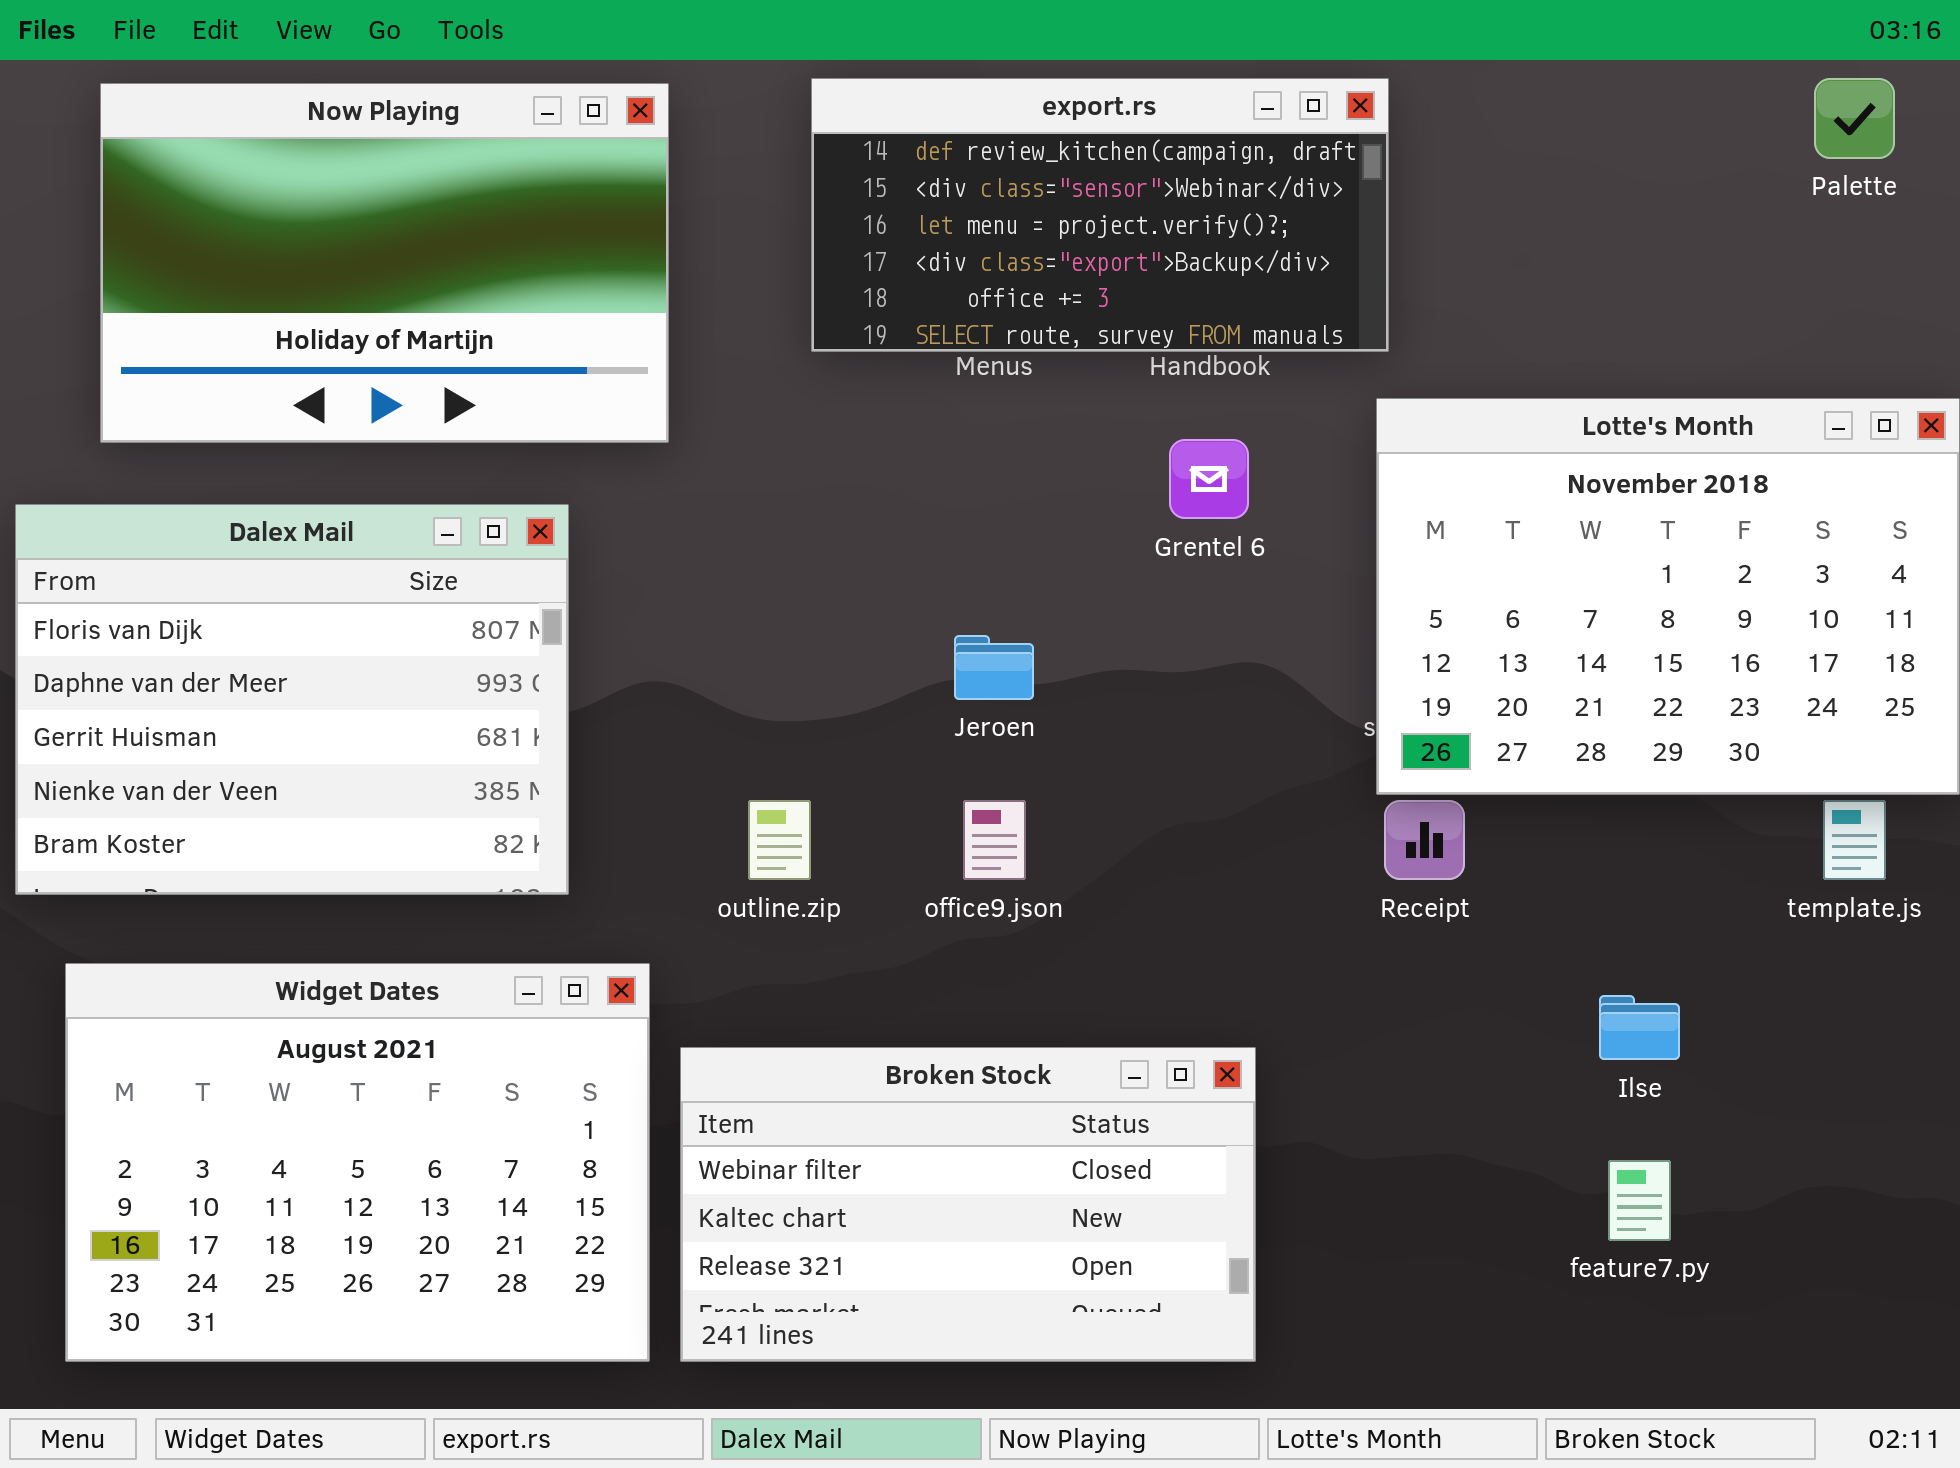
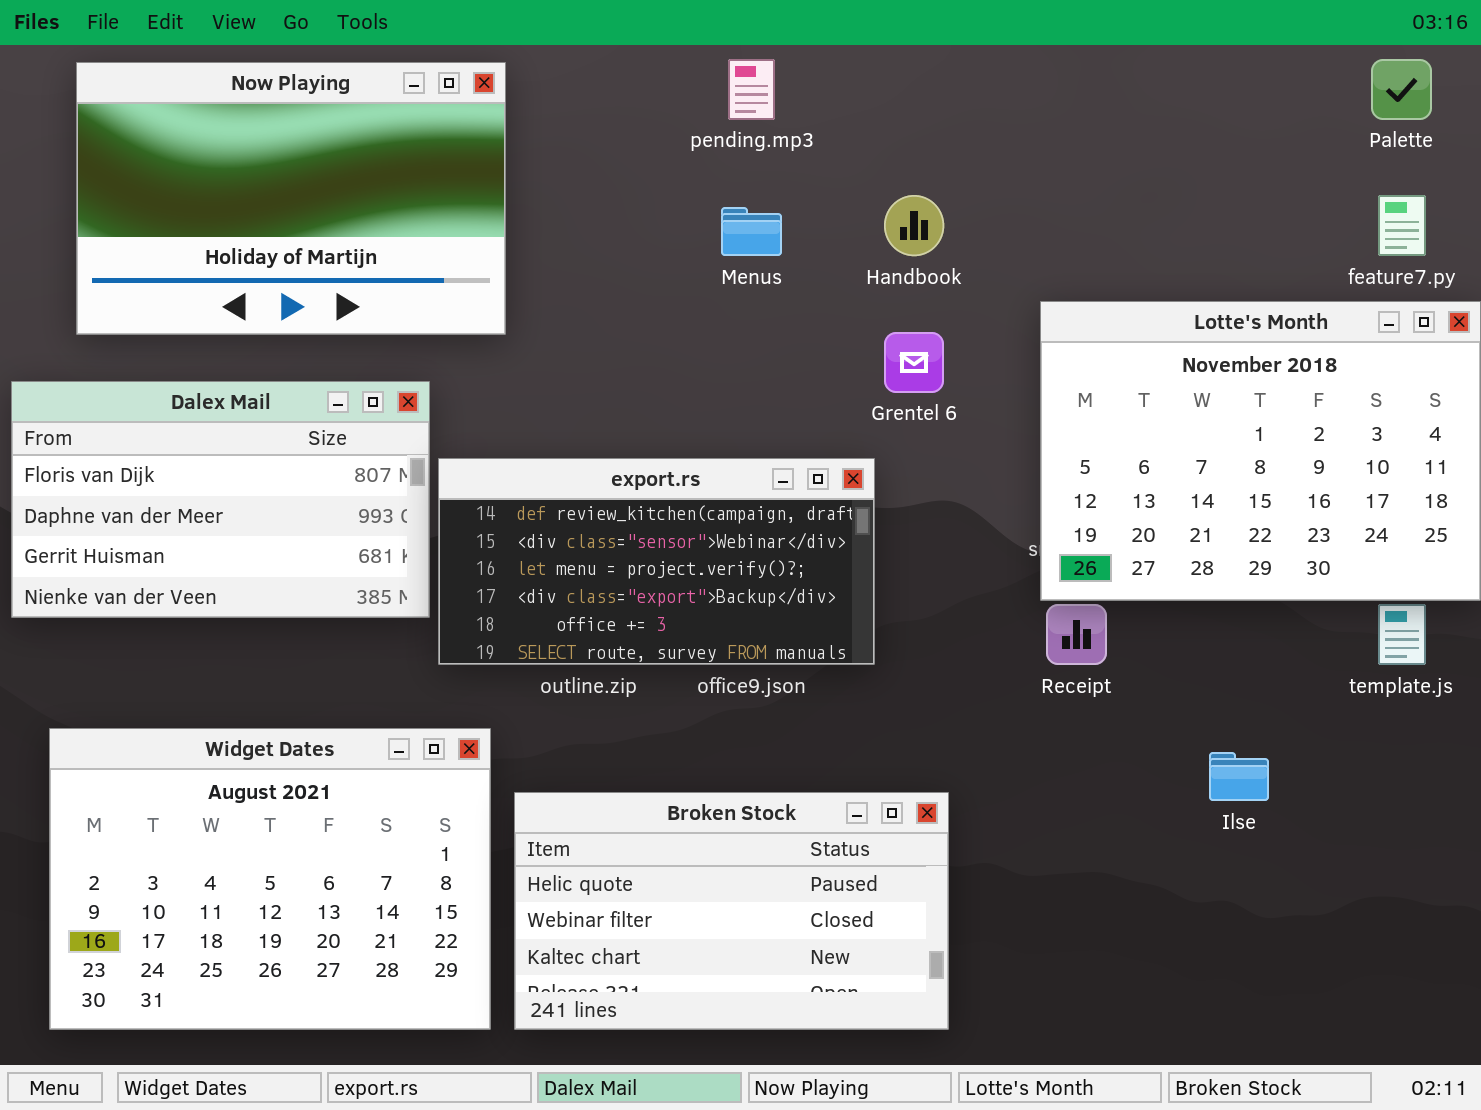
export.rs: [811,78,1389,352] -> [438,458,875,665], moved
Dalex Mail: [15,504,569,895] -> [11,381,430,618], resized
Broken Stock: [680,1047,1256,1362] -> [514,792,949,1030], scrolled up 1 row
feature7.py: [1608,1160,1671,1241] -> [1378,195,1426,256], moved

